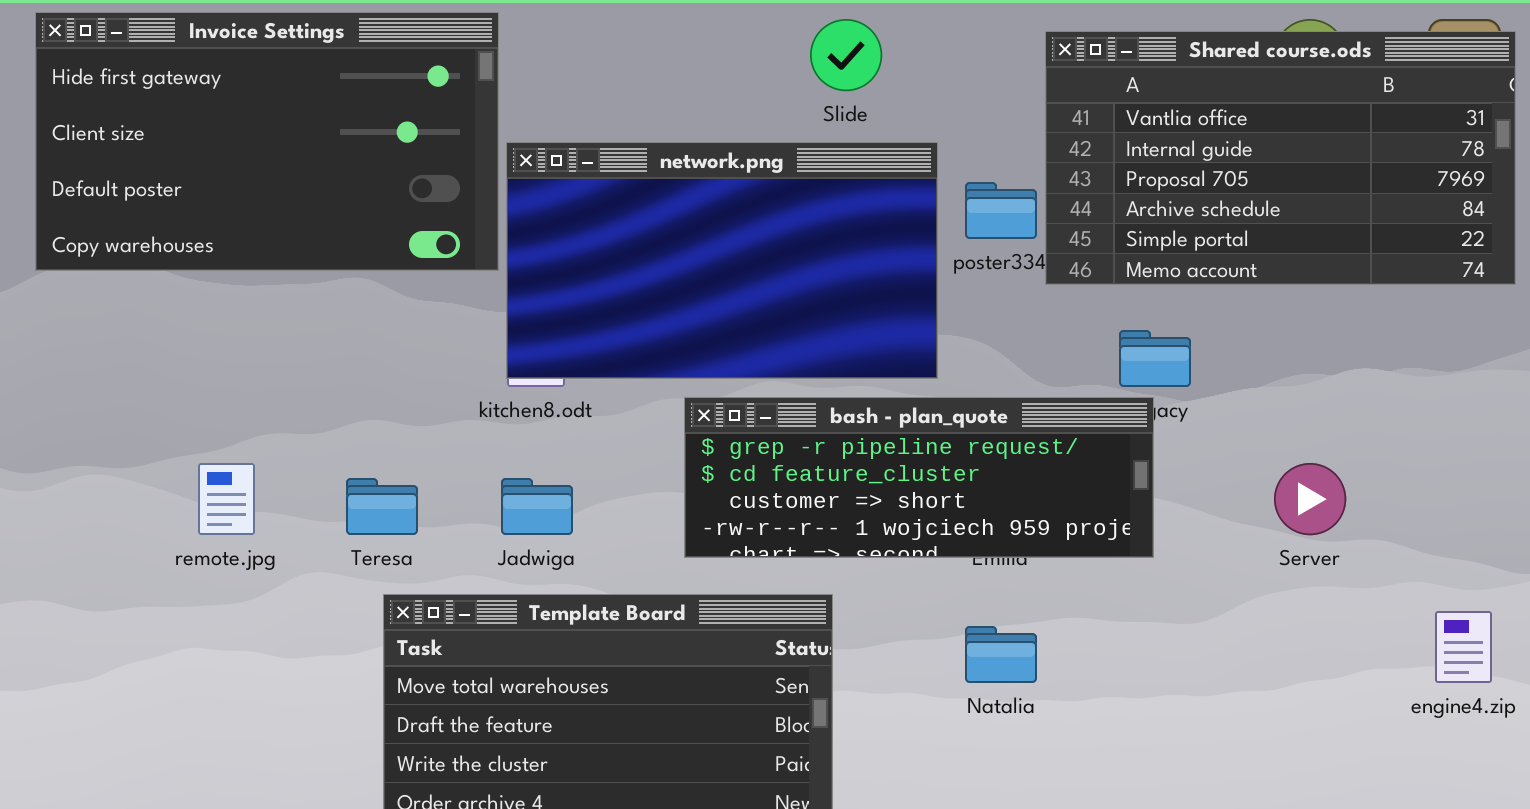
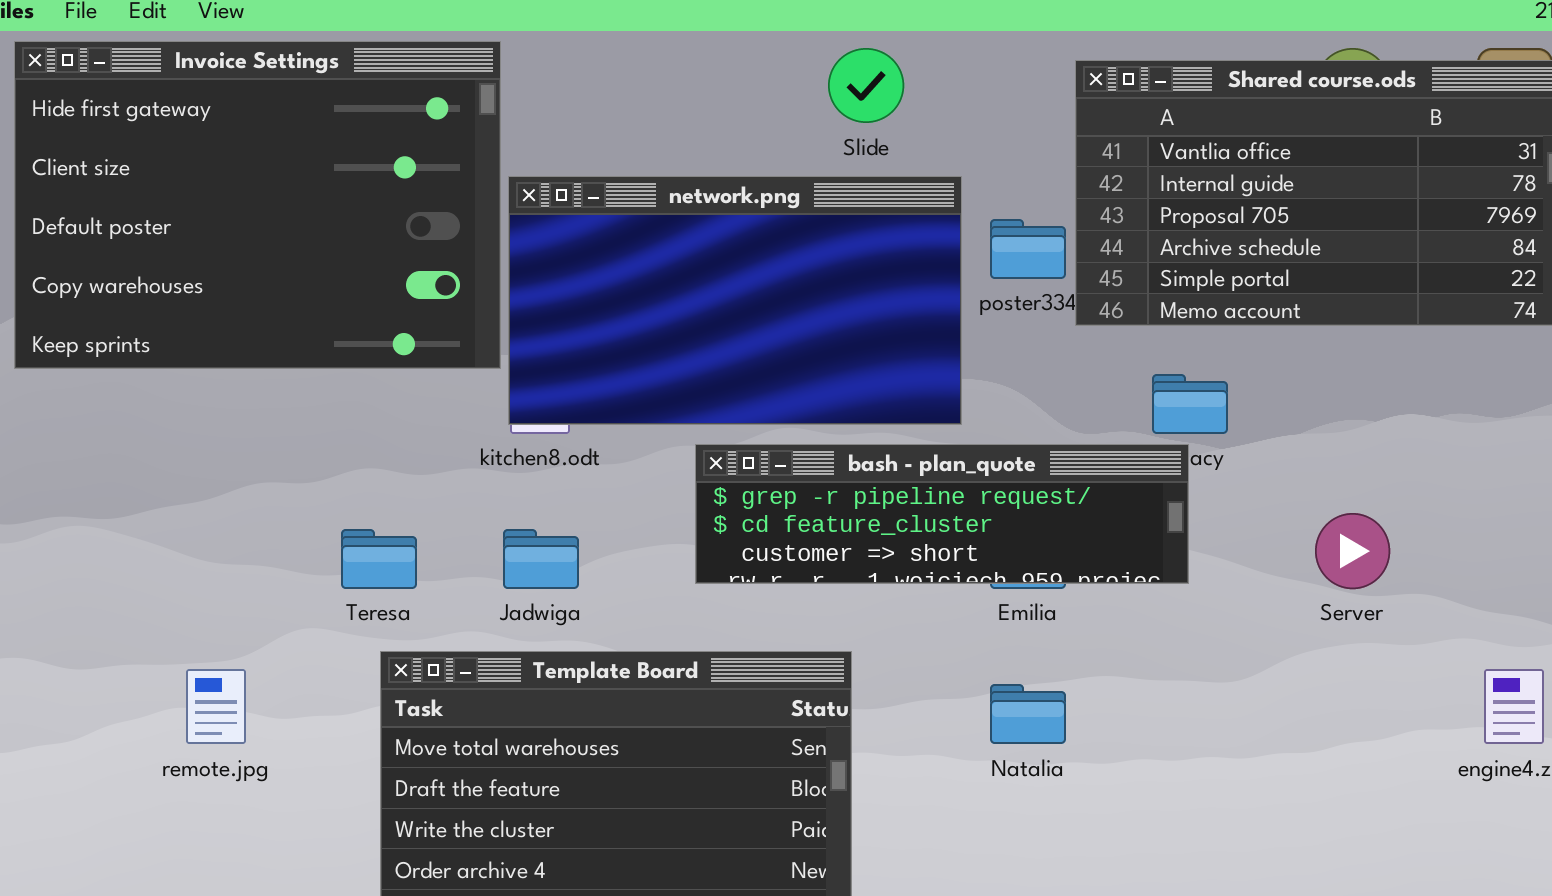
Invoice Settings: [35,12,499,271] -> [14,41,501,369], resized
bash - plan_quote: [684,397,1154,558] -> [695,444,1189,584], resized
remote.jpg: [198,463,255,535] -> [186,669,246,744], moved

